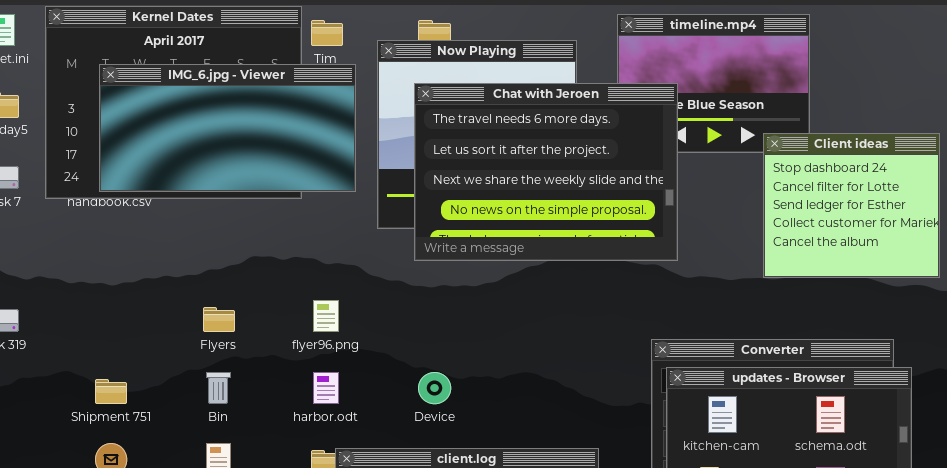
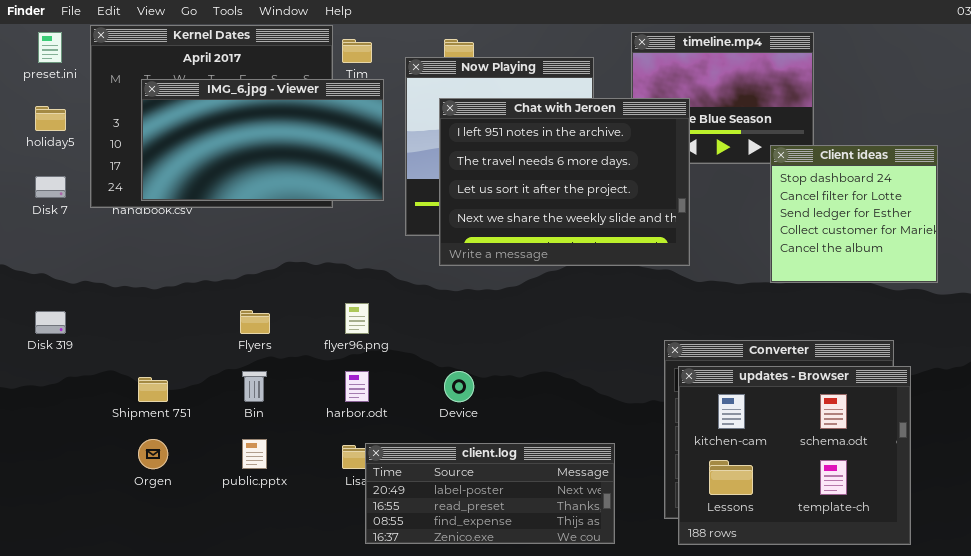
Chat with Jeroen: [414,83,678,261] -> [439,98,690,266], scrolled up 1 row

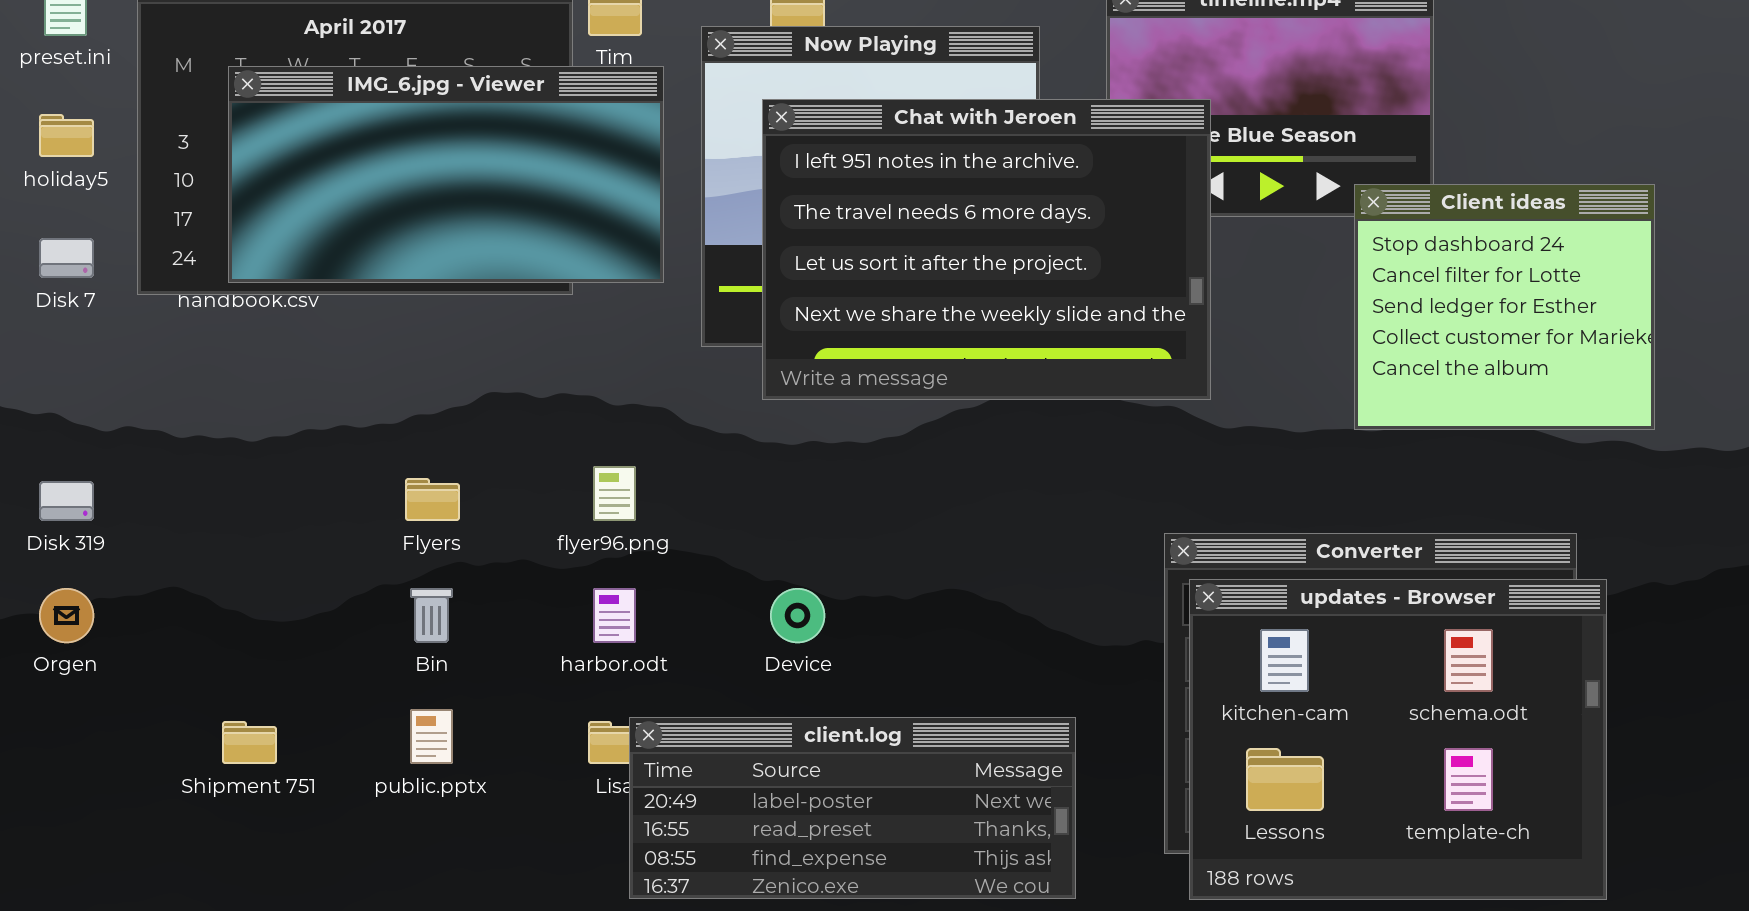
Shipment 751: [138,377,168,402] -> [222,721,277,764], moved
Orgen: [138,439,168,469] -> [39,588,94,643], moved

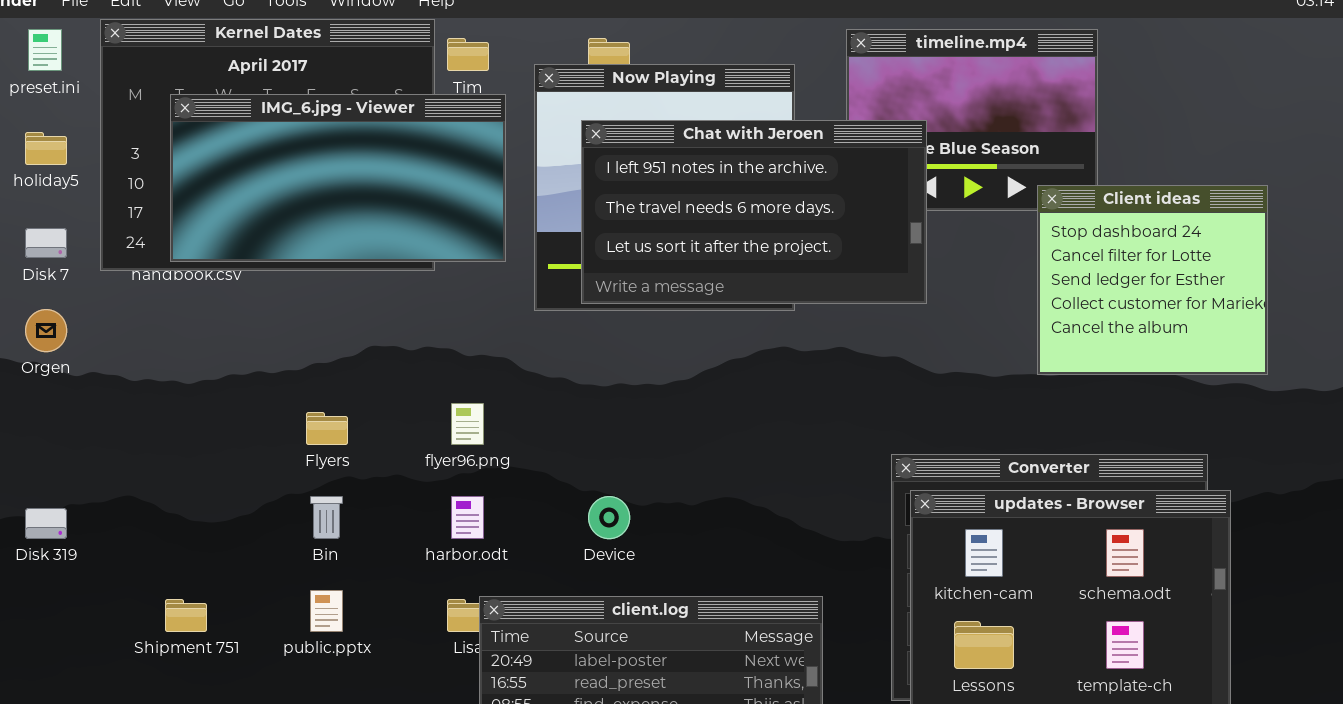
Chat with Jeroen: [762,99,1211,400] -> [581,120,927,304], resized
Disk 319: [39,481,94,521] -> [25,508,67,539], moved
Orgen: [39,588,94,643] -> [25,309,67,352], moved

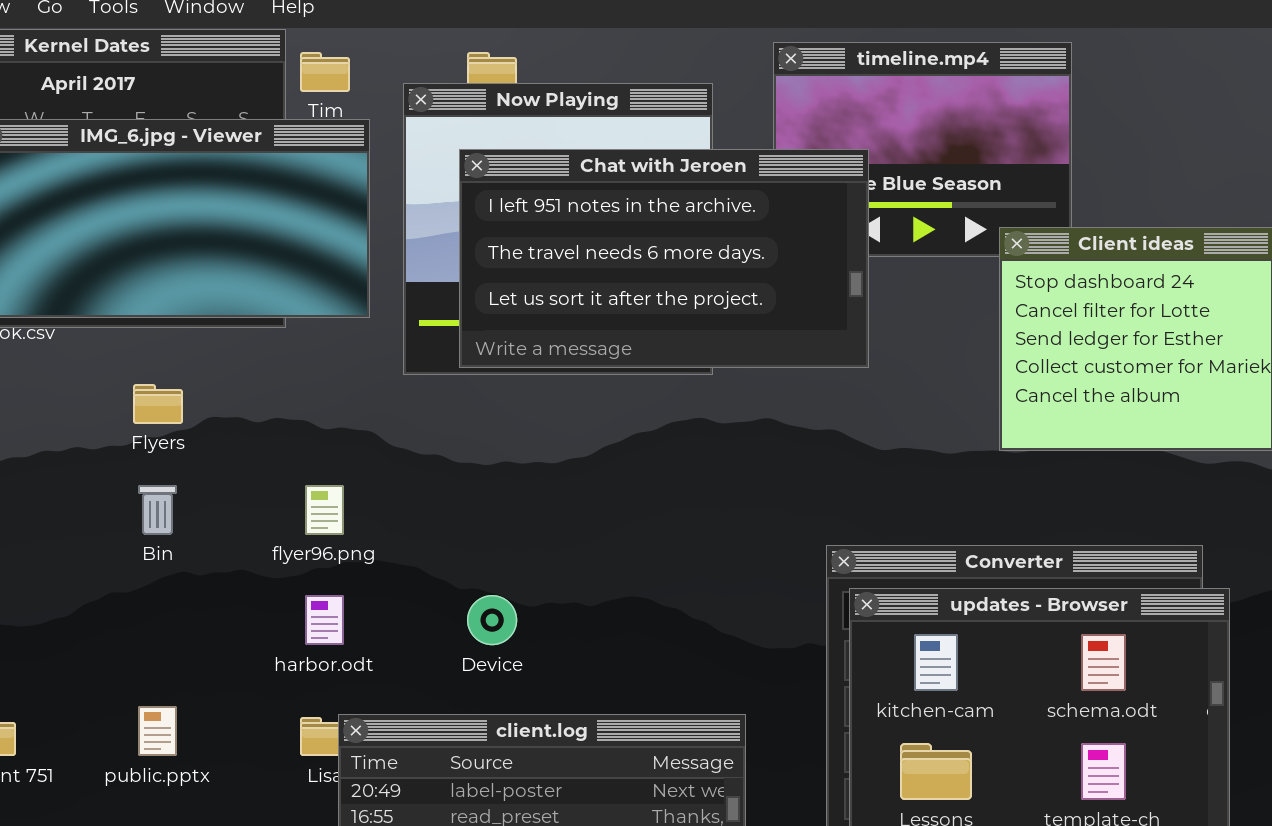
Flyers: [306,412,348,445] -> [133,384,183,424], moved
Bin: [310,496,343,539] -> [138,485,177,535], moved

